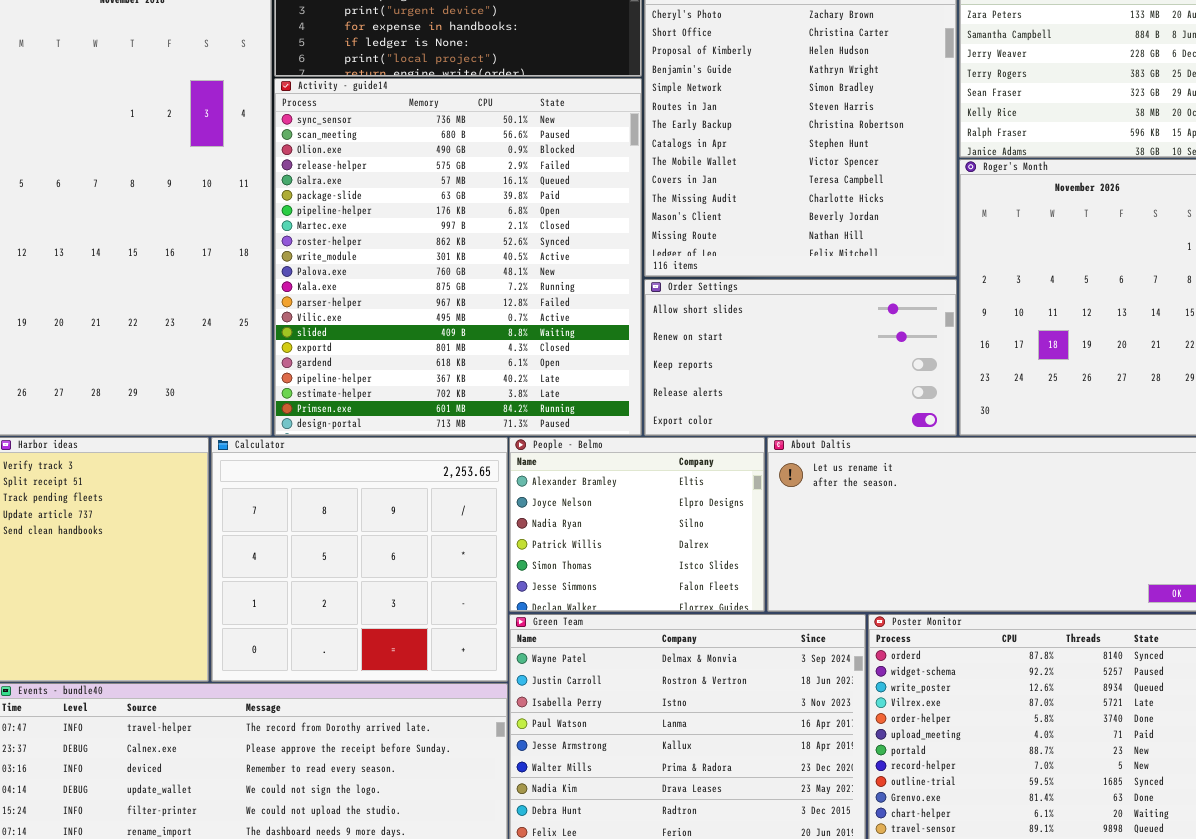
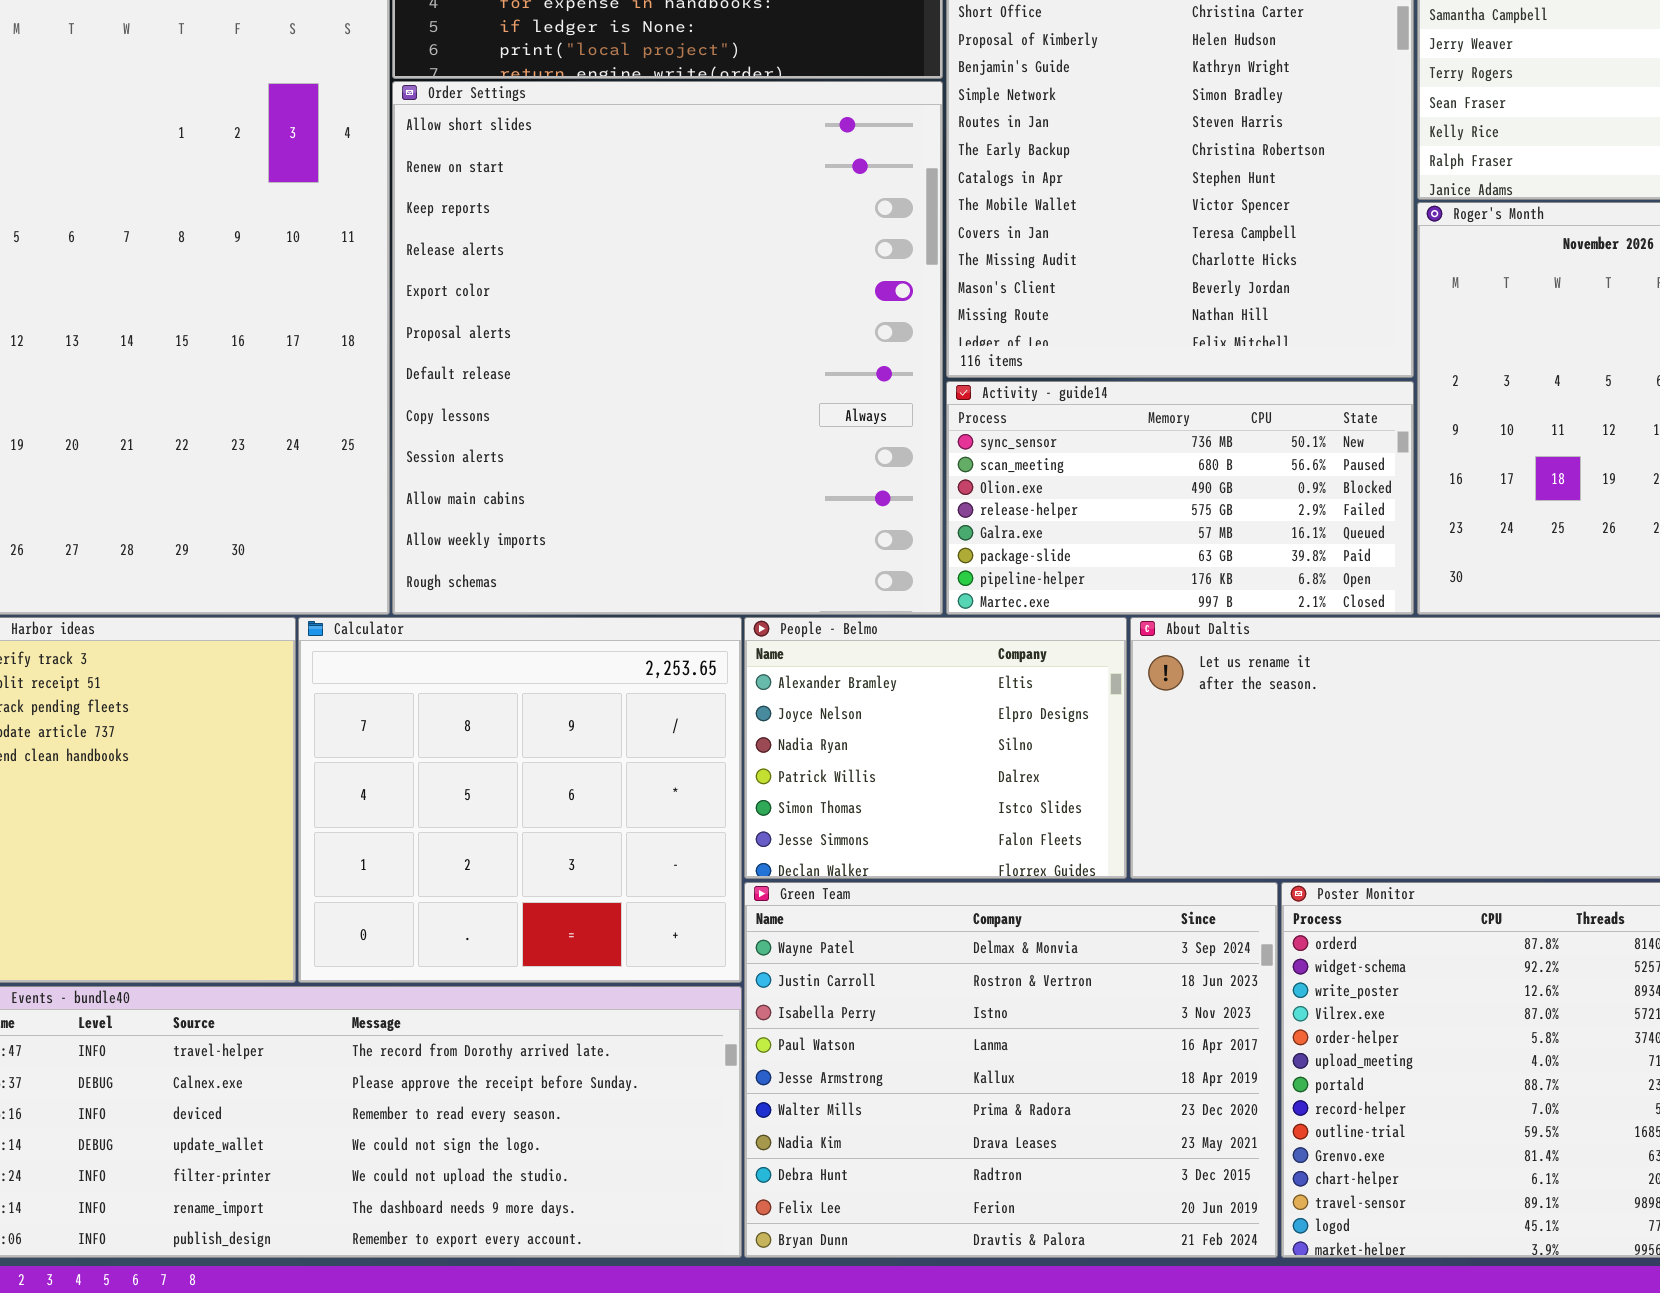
Activity - guide14: [274,78,642,436] -> [946,381,1414,615], moved, resized
Order Settings: [644,279,957,436] -> [392,81,943,615], moved, resized

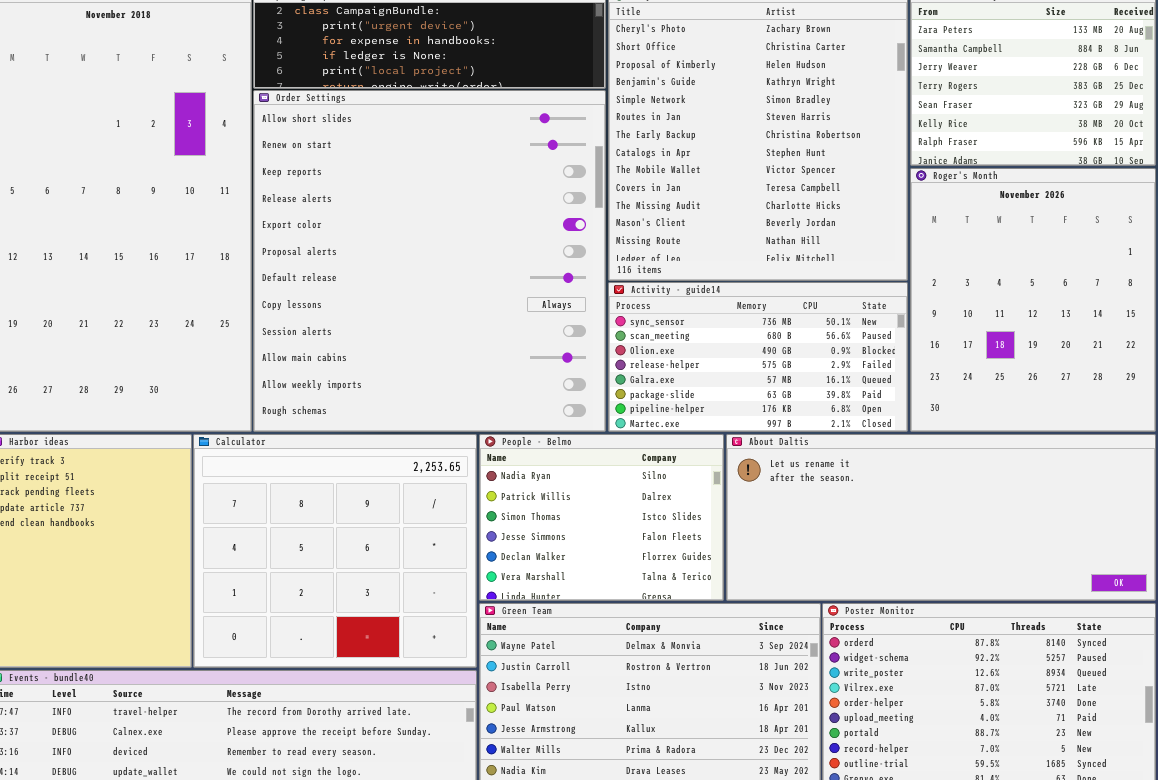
People - Belmo: [744,617,1127,879] -> [479,434,724,601], scrolled down 2 rows

